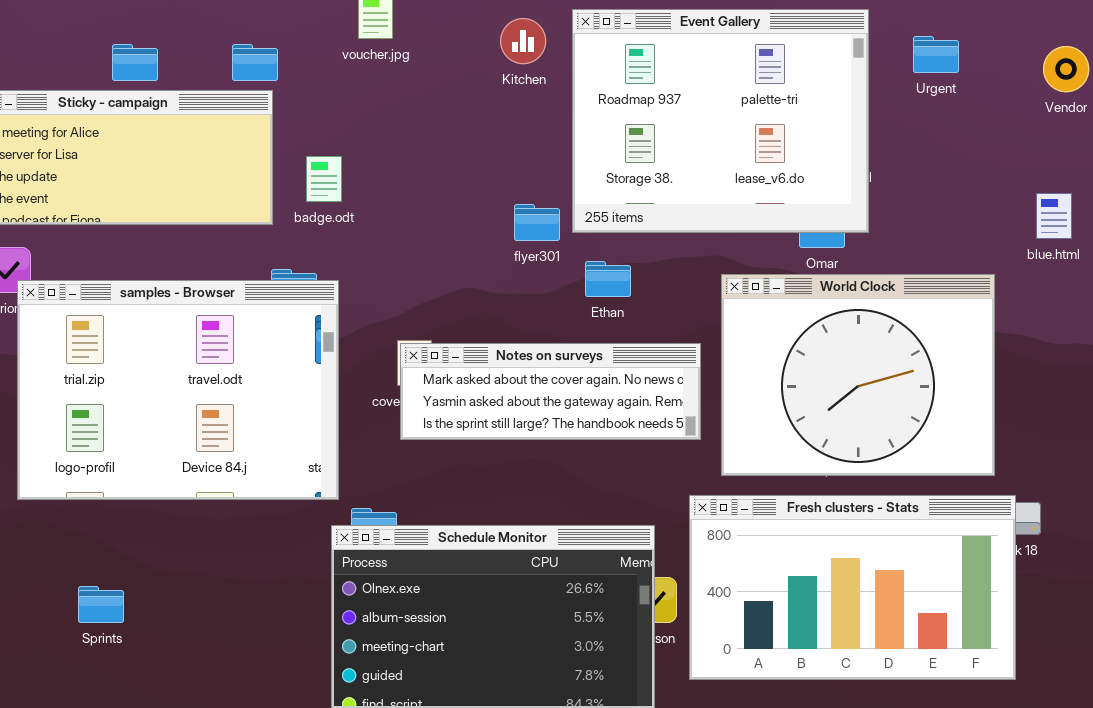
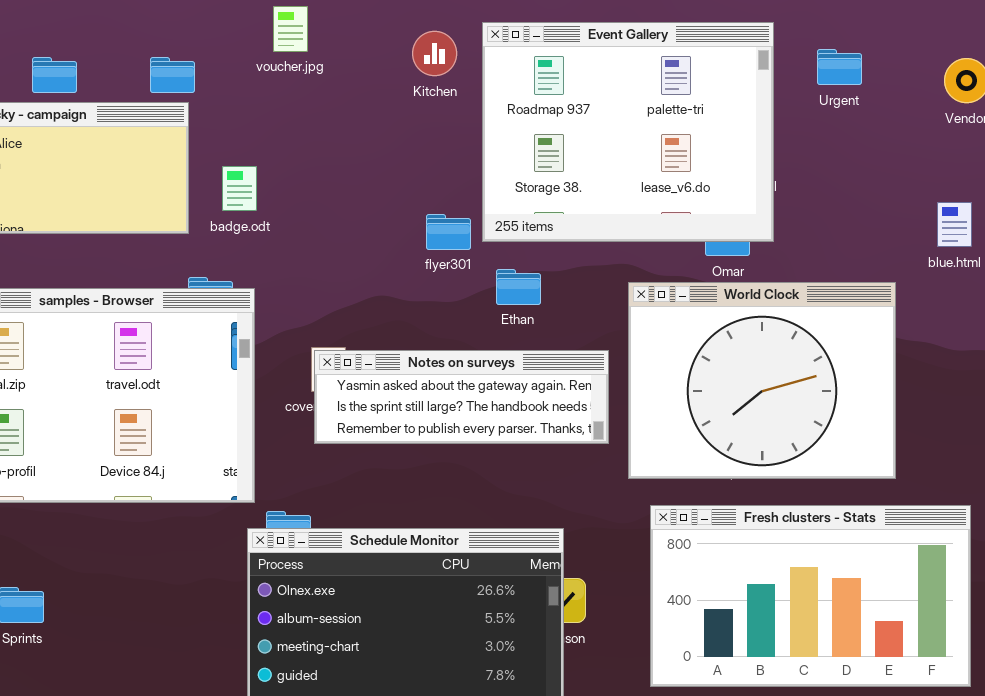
Notes on surveys: [400,343,701,440] -> [314,350,609,444], scrolled down 1 row
Fresh clusters - Stats: [689,495,1016,680] -> [650,505,971,687], moved

